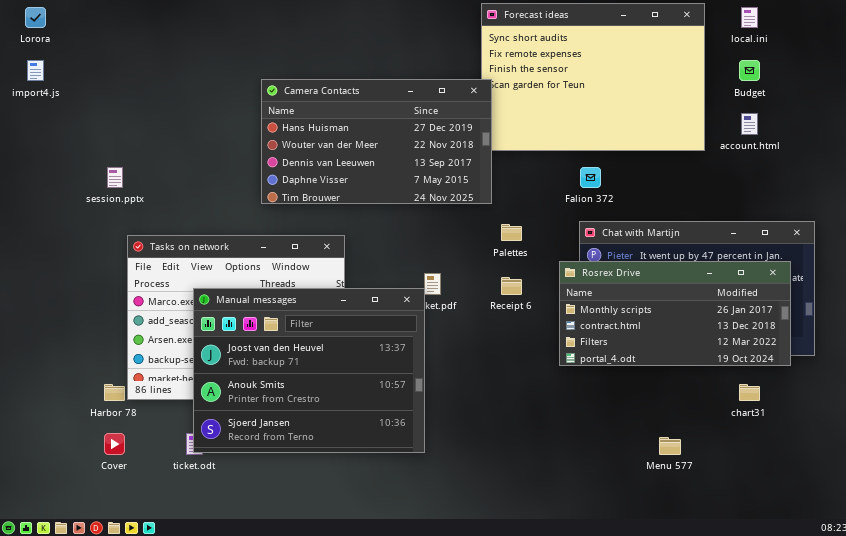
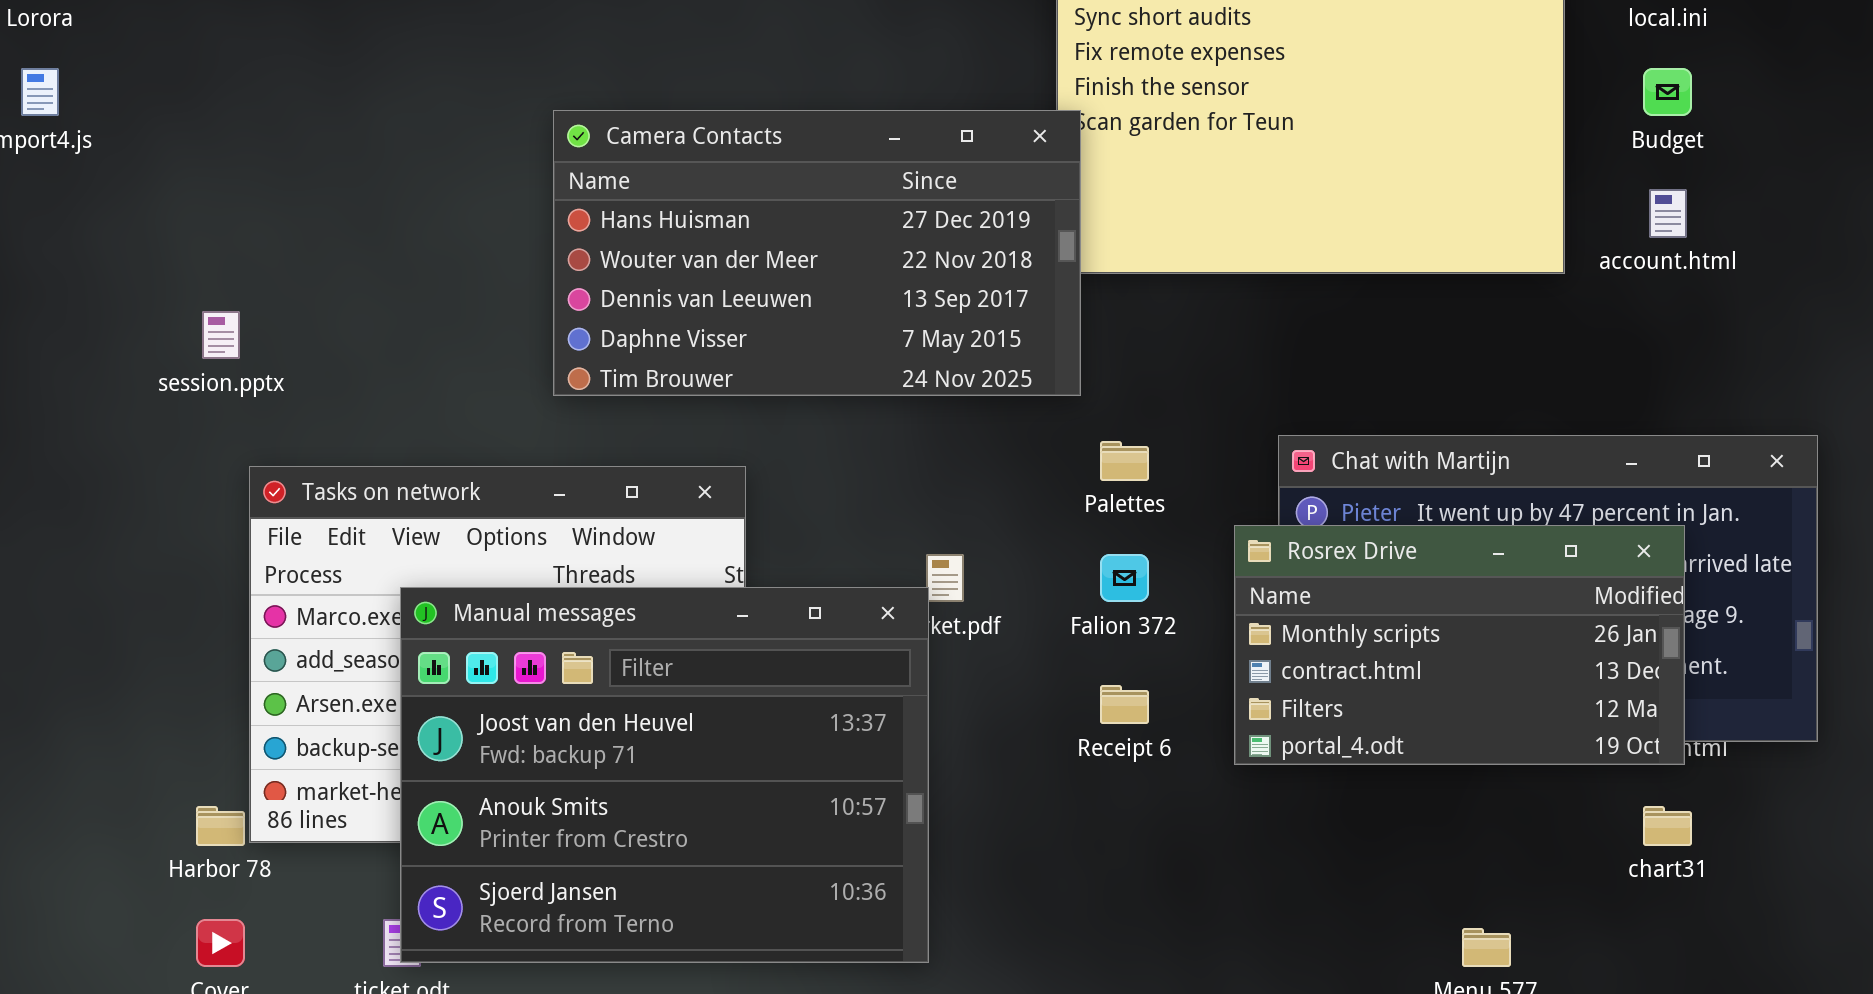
Falion 372: [580,167,601,188] -> [1100,554,1149,602], moved
Rosrex Drive: [559,261,791,366] -> [1234,525,1685,765], resized
Receipt 6: [501,277,522,295] -> [1100,685,1149,724], moved

